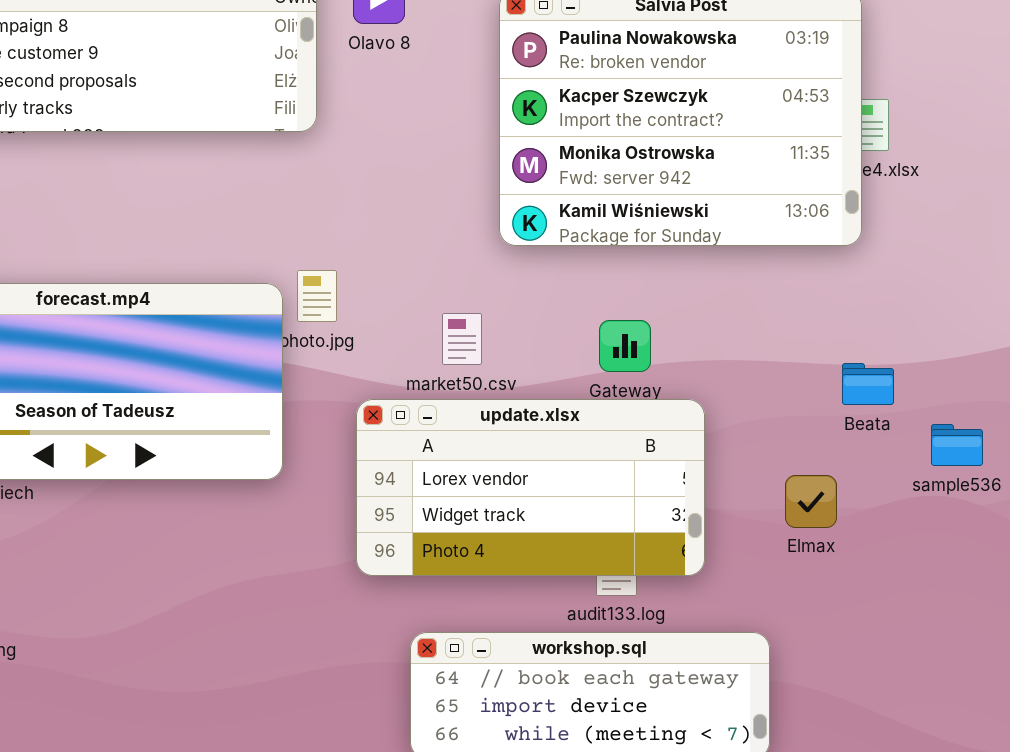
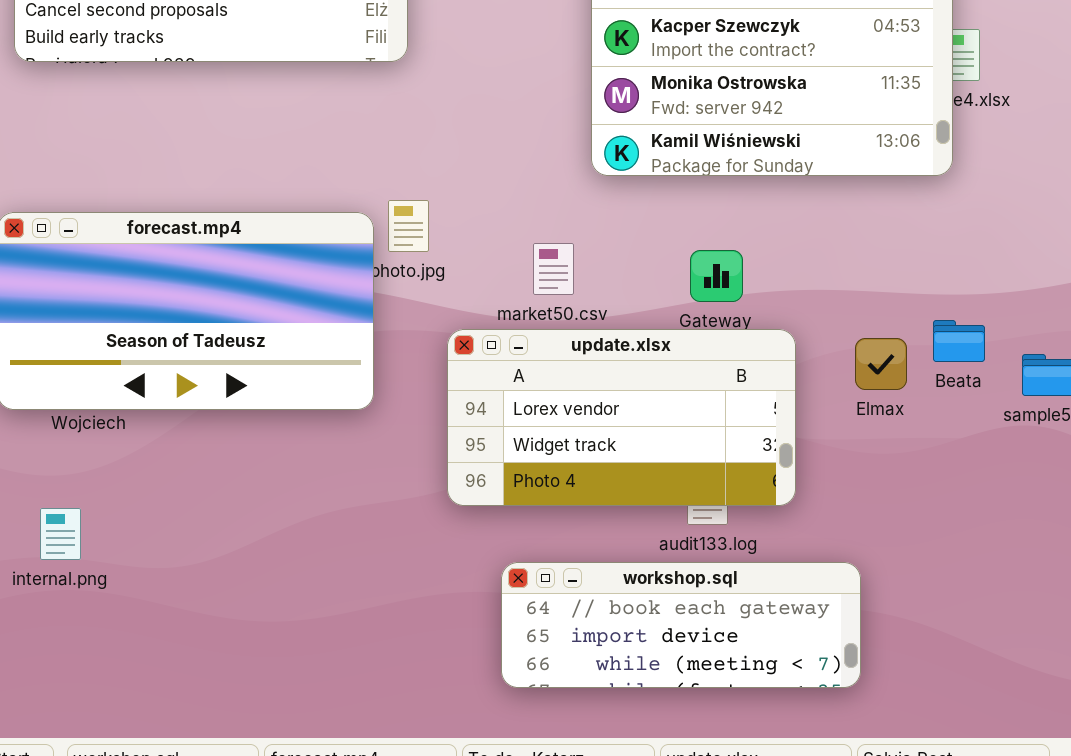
Beata: [842,363,894,405] -> [933,320,985,362], moved
Elmax: [785,475,837,528] -> [855,338,907,390], moved

